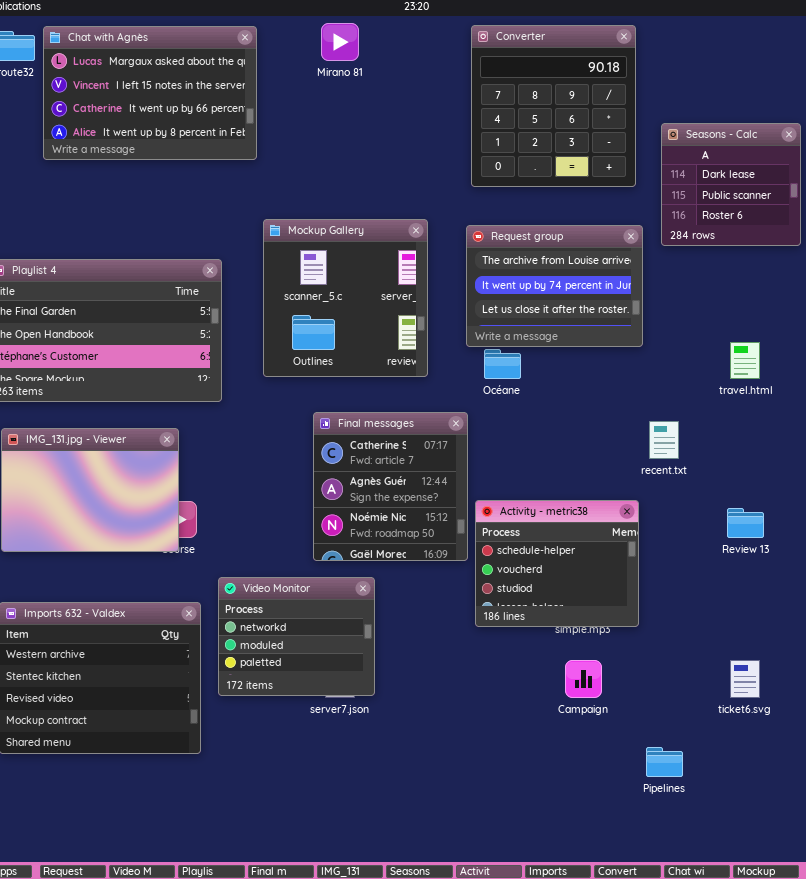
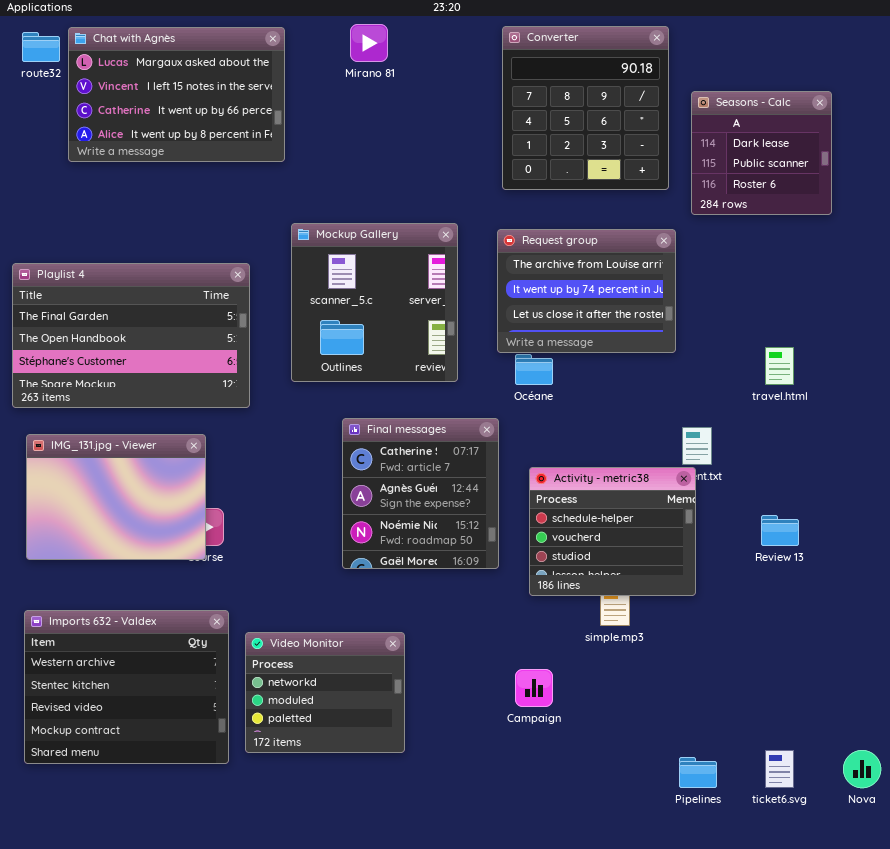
Seasons - Calc: [661,123,801,246] -> [691,91,832,215], moved
Activity - metric38: [475,500,639,627] -> [529,467,696,596], moved
Video Monitor: [218,577,375,696] -> [245,632,405,753], moved
Campaign: [565,660,602,698] -> [515,669,553,707], moved
ticket6.svg: [730,660,760,698] -> [765,750,794,788], moved

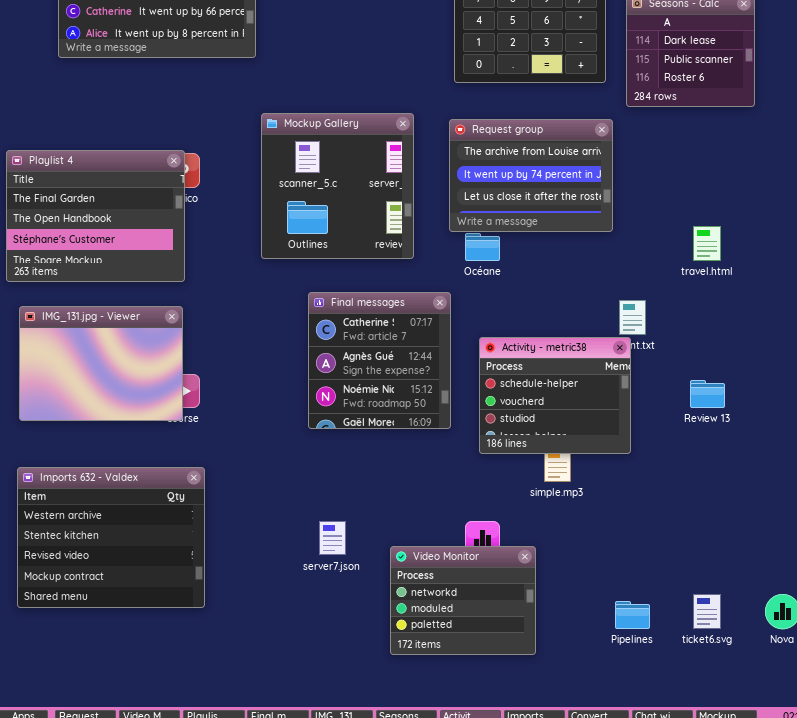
Playlist 4: [12,263,250,408] -> [6,150,185,282], resized
Video Monitor: [245,632,405,753] -> [390,546,536,655], moved

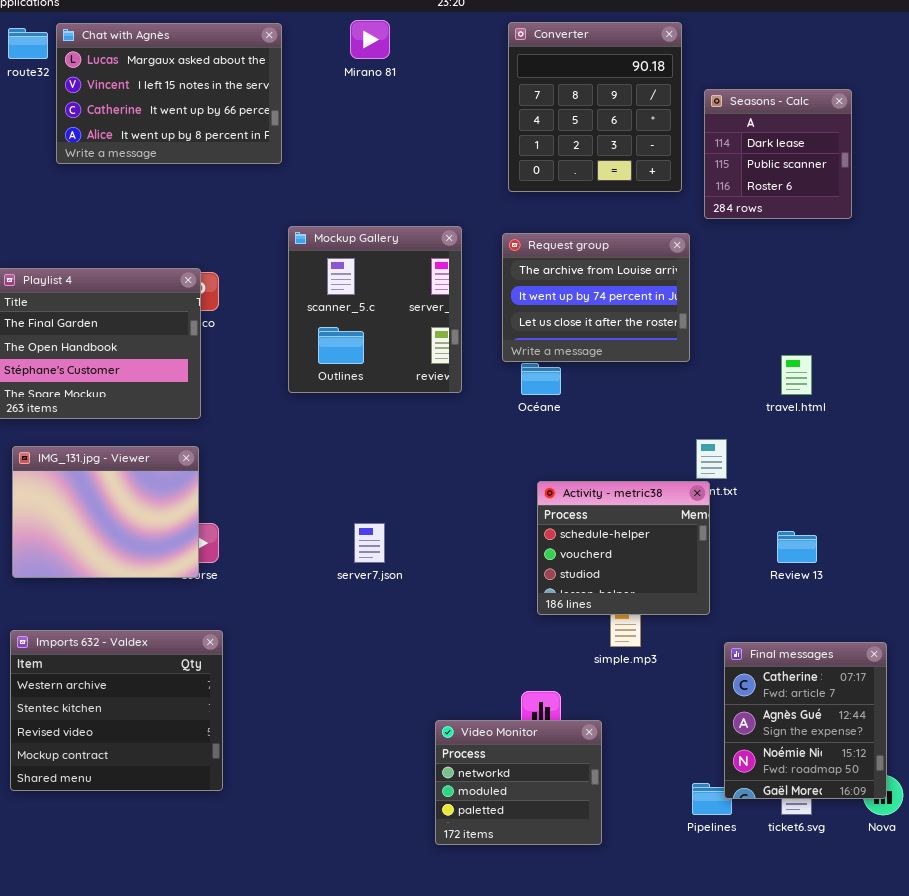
Final messages: [308,292,451,429] -> [724,642,887,799], moved
server7.json: [319,521,346,555] -> [354,523,385,563], moved

